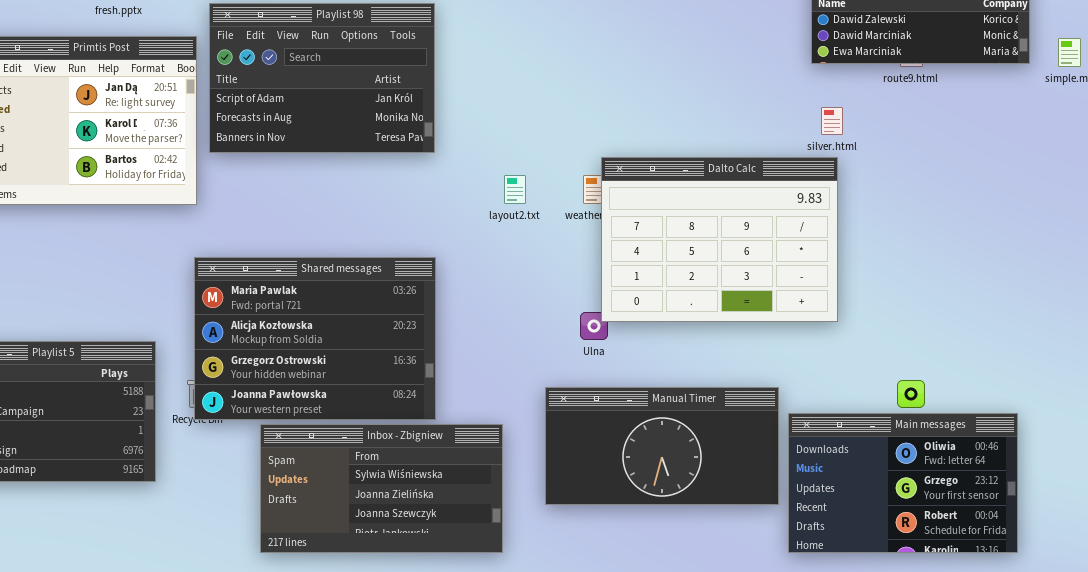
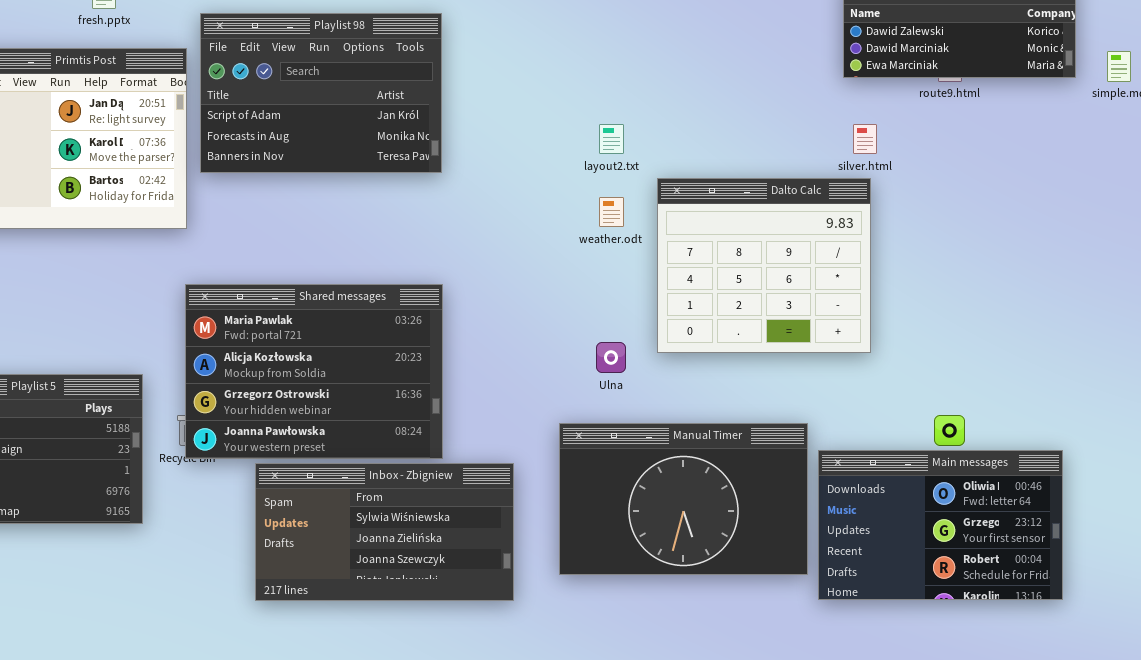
Dalto Calc: [601,157,838,322] -> [657,178,871,353], resized
layout2.txt: [504,175,526,204] -> [599,124,624,154], moved
Manual Timer: [545,387,779,505] -> [559,423,808,575], resized

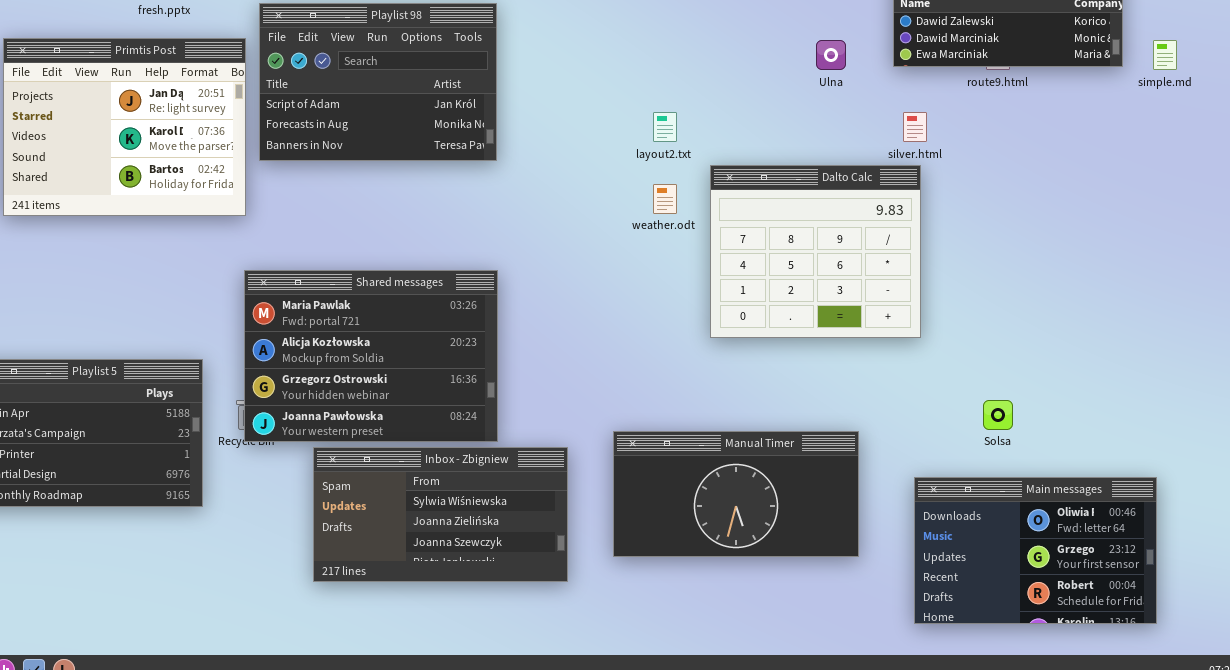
Ulna: [596,342,626,373] -> [816,40,846,70], moved
Manual Timer: [559,423,808,575] -> [613,431,859,557], resized
Main messages: [818,450,1063,600] -> [914,477,1157,624], moved

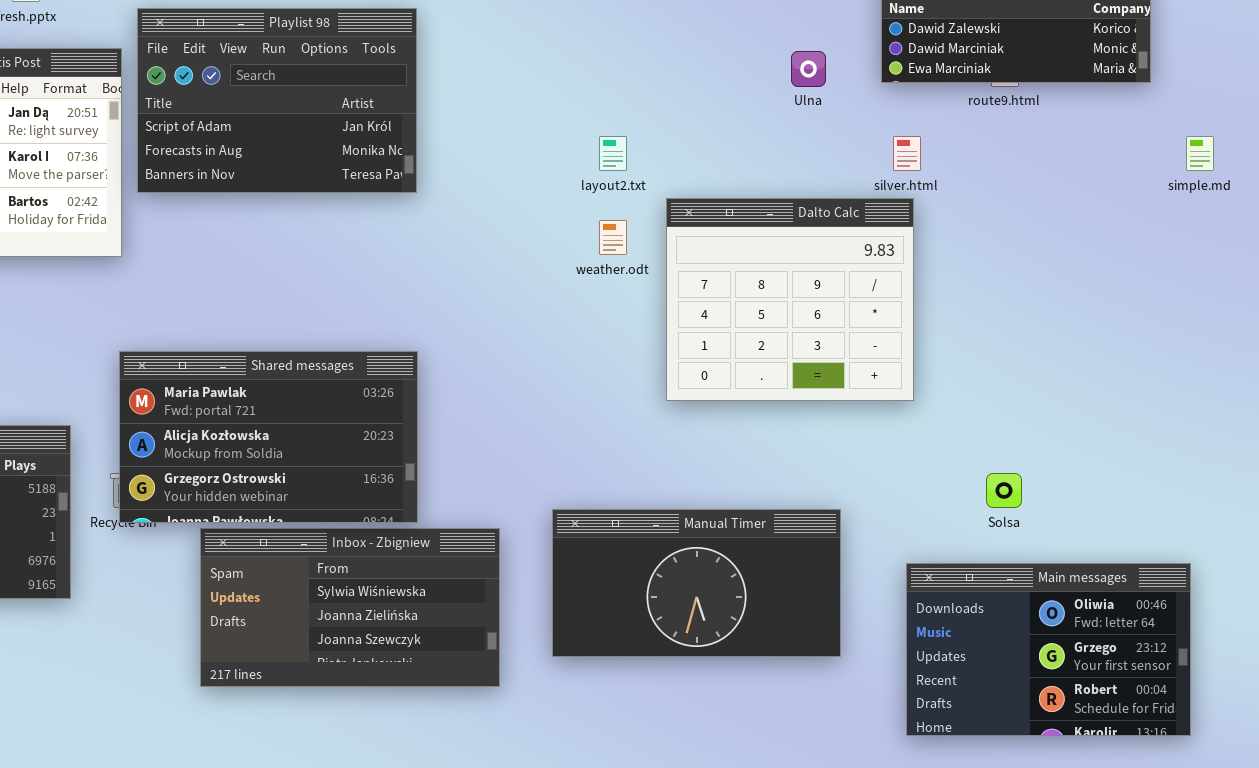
simple.md: [1153,40,1177,70] -> [1186,136,1214,171], moved
Shared messages: [244,270,498,442] -> [119,351,418,523], resized

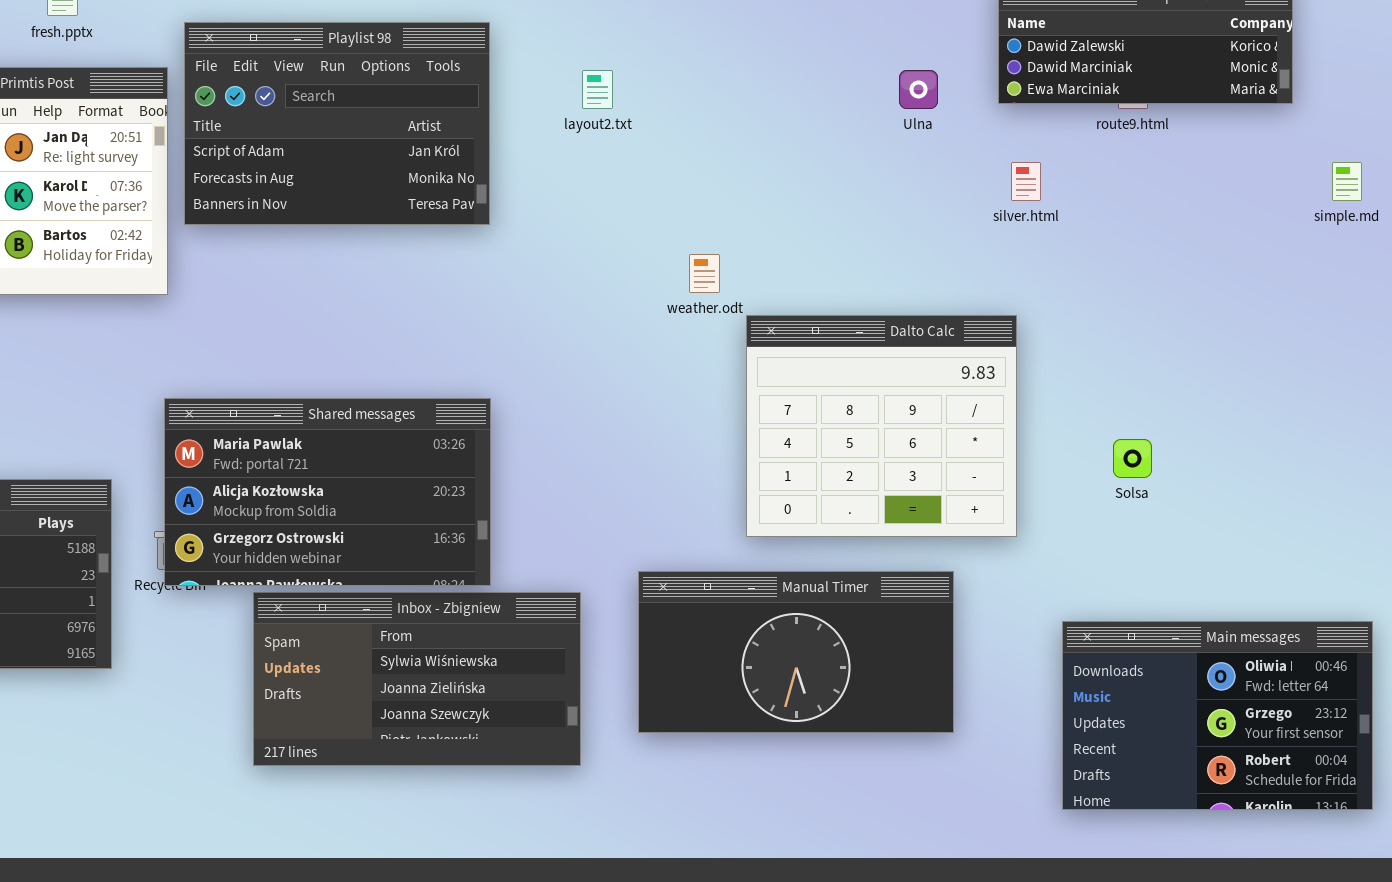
layout2.txt: [599,136,627,171] -> [582,70,613,109], moved
Dalto Calc: [666,198,914,401] -> [746,315,1017,537], moved
Solsa: [986,473,1022,508] -> [1113,439,1152,478], moved
Main messages: [906,563,1191,736] -> [1062,621,1373,810], moved

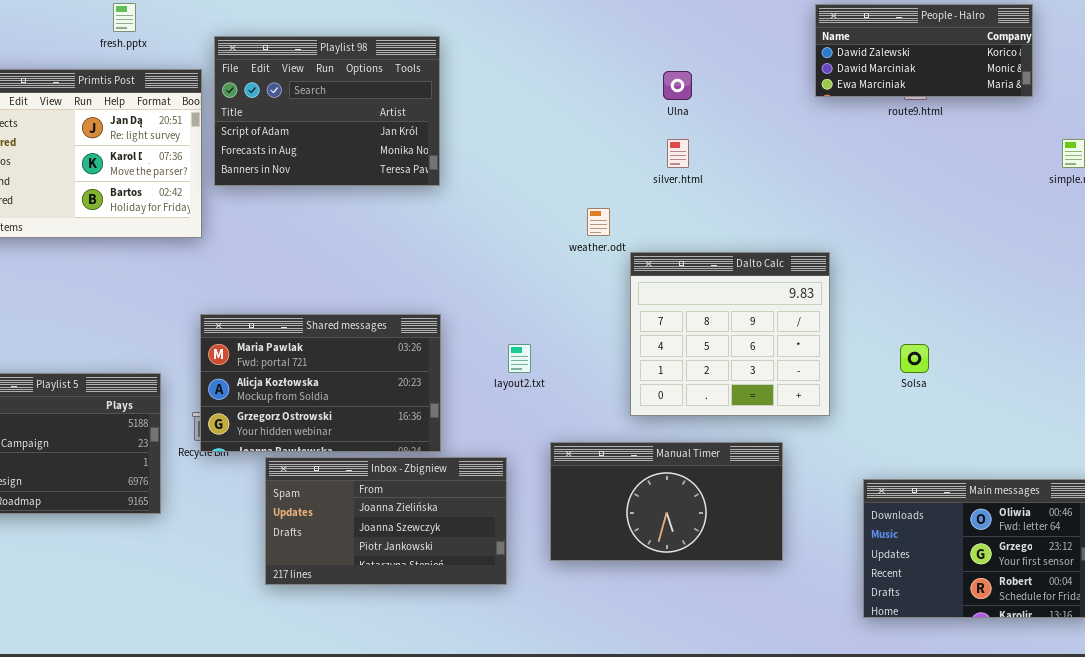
layout2.txt: [582,70,613,109] -> [508,344,531,373], moved
Ulna: [899,70,938,109] -> [663,71,692,100], moved
silver.html: [1011,162,1041,201] -> [667,139,689,168], moved
Inbox - Zbigniew: [253,592,581,766] -> [265,457,507,585], scrolled down 1 row

